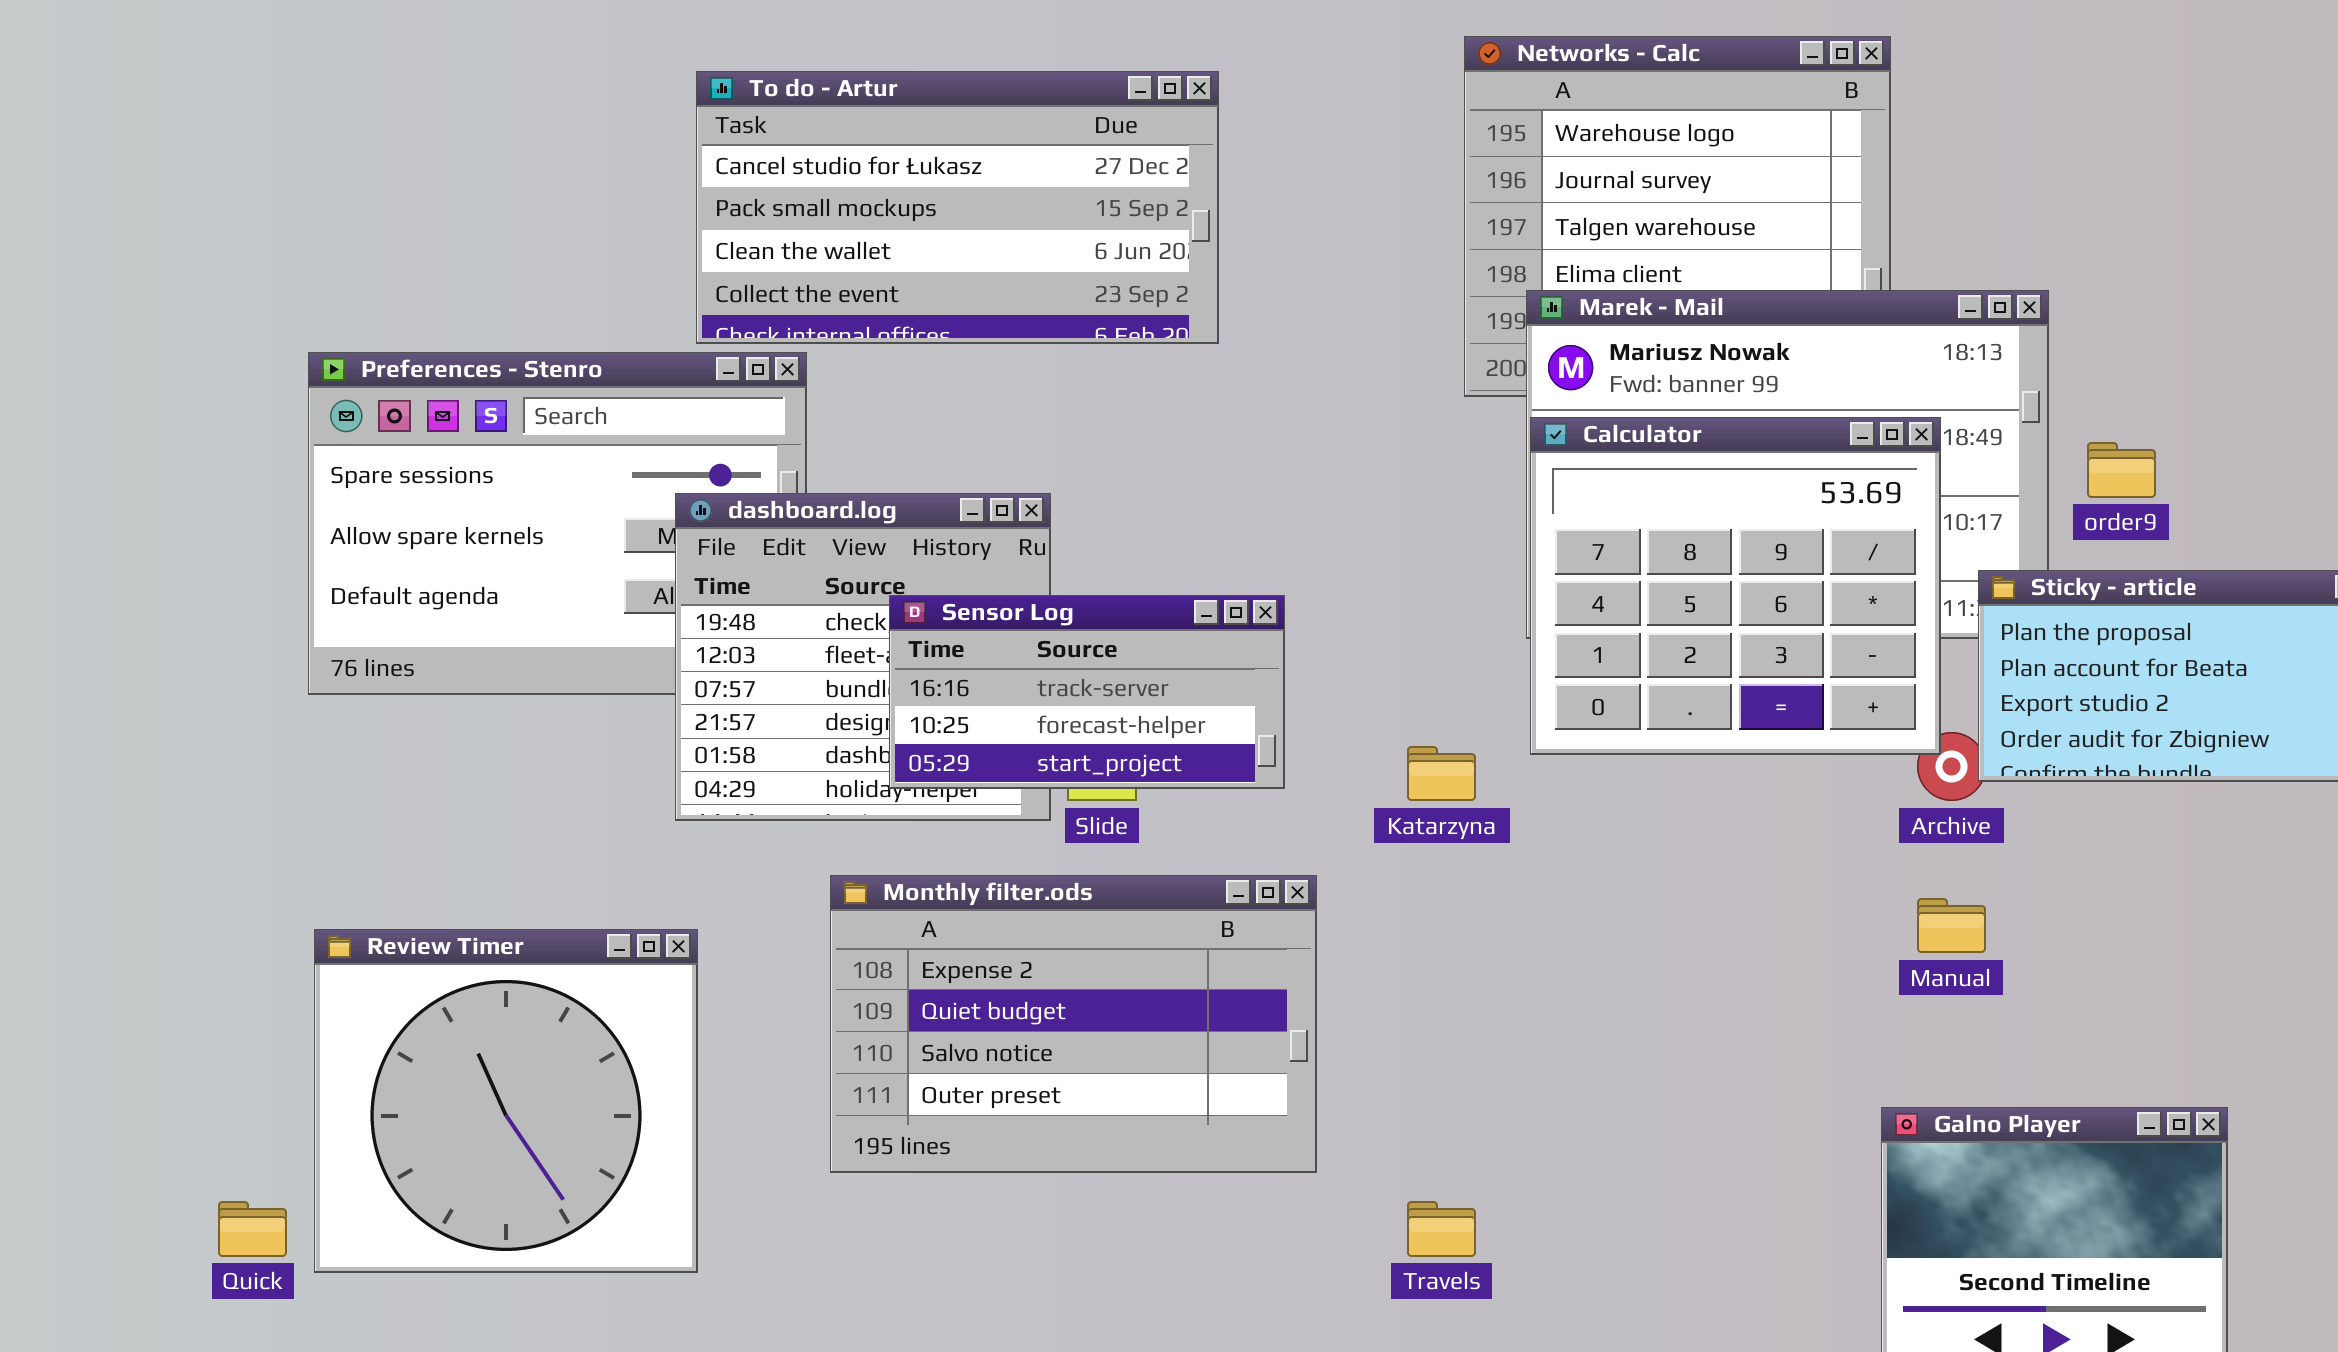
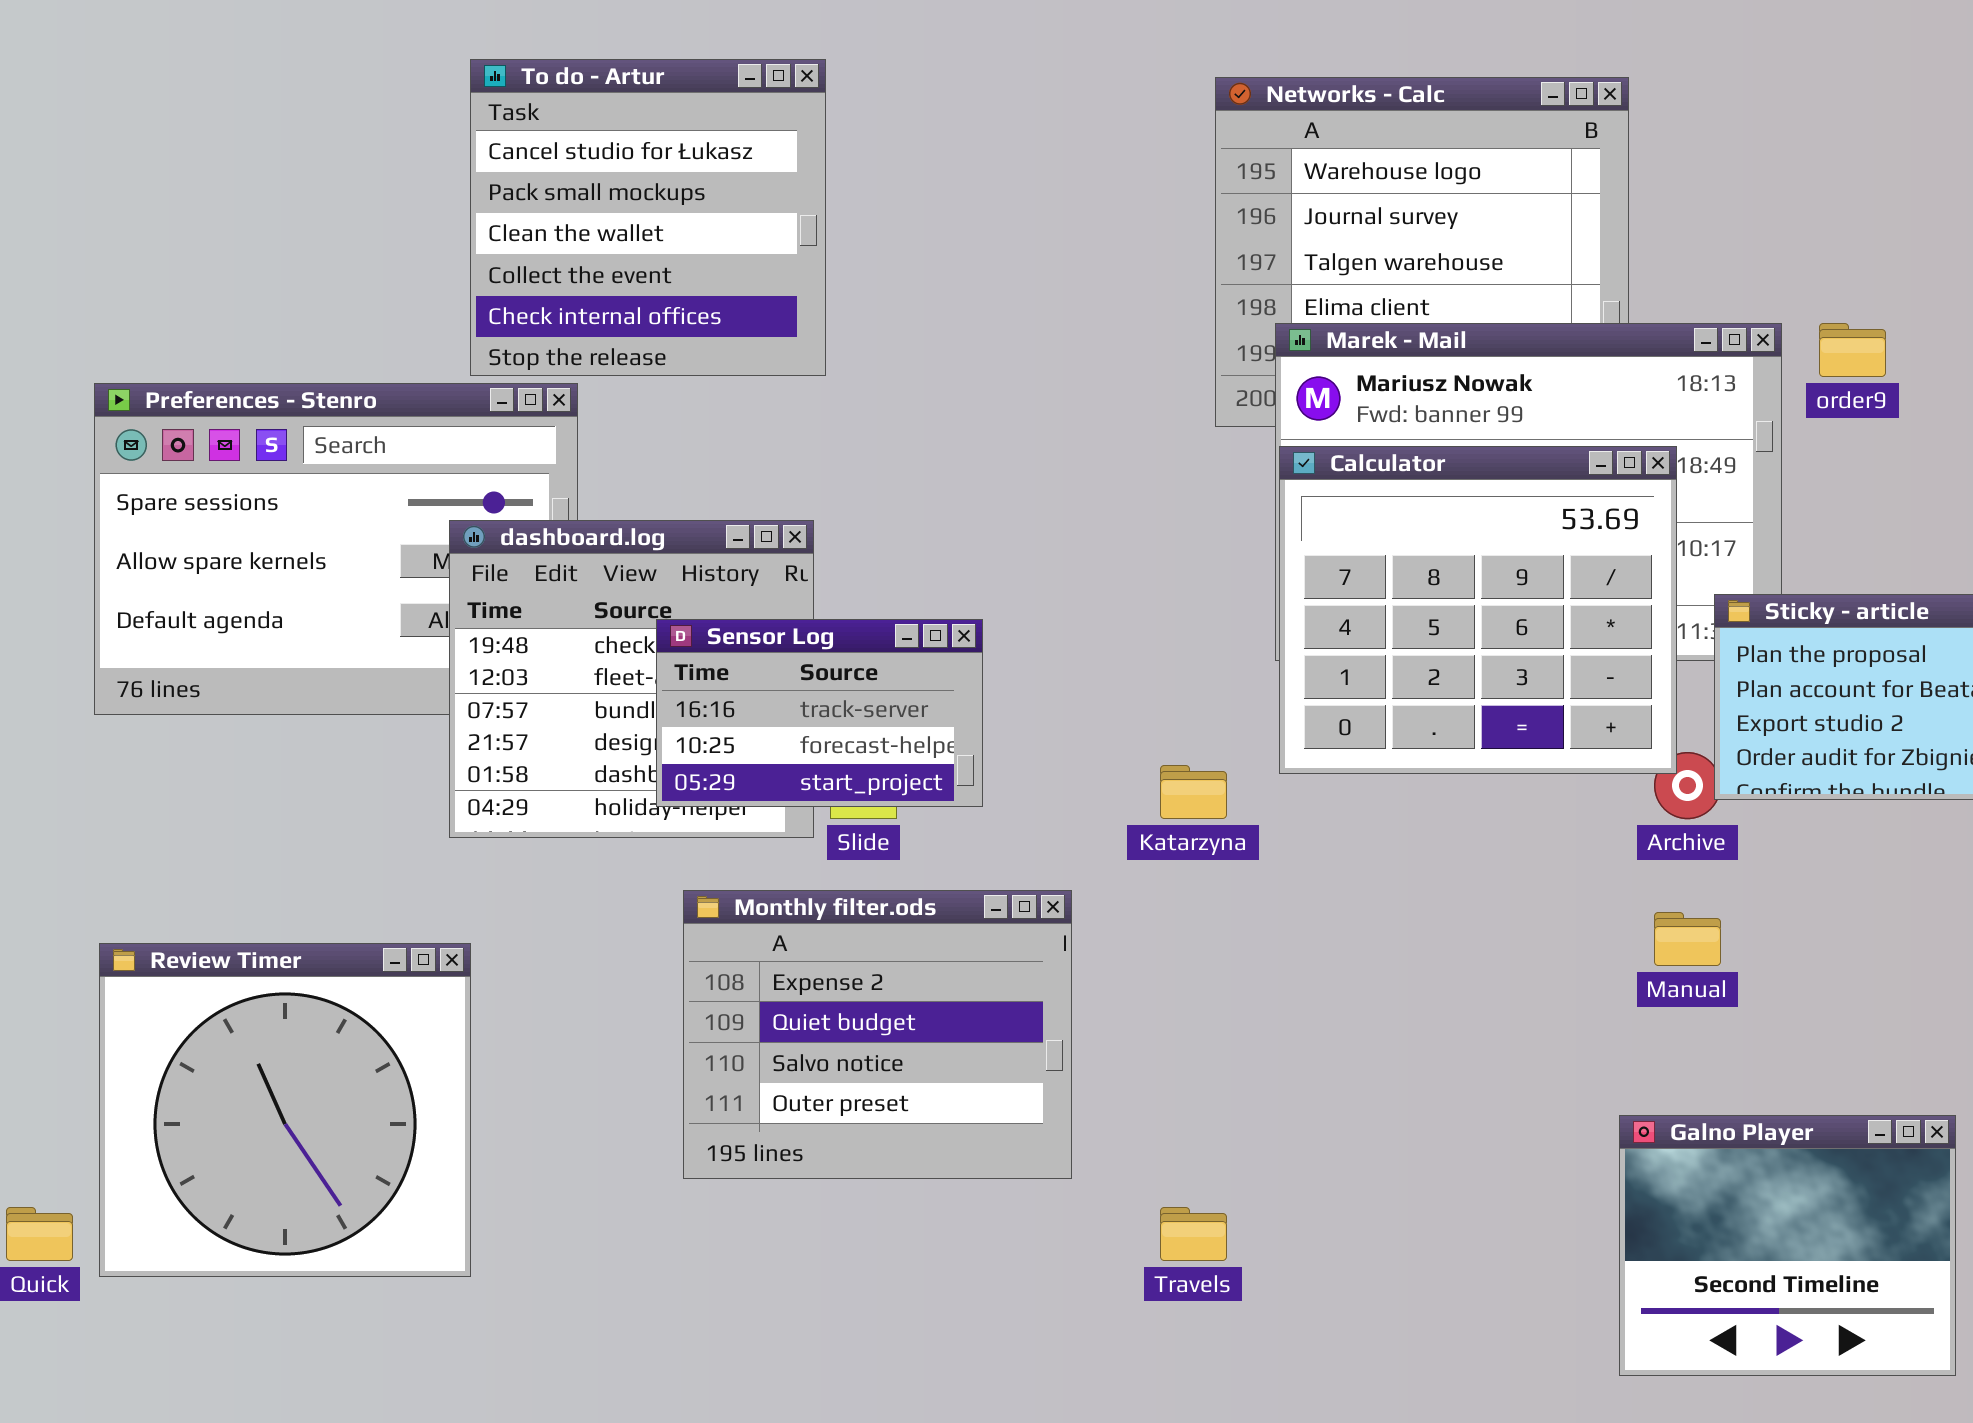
To do - Artur: [696,71,1219,344] -> [470,59,826,376], resized
order9: [2087,442,2156,498] -> [1819,323,1886,377], moved
Sensor Log: [889,595,1285,789] -> [656,619,983,807], resized
Monthly filter.ods: [830,875,1317,1173] -> [683,890,1072,1179], resized

